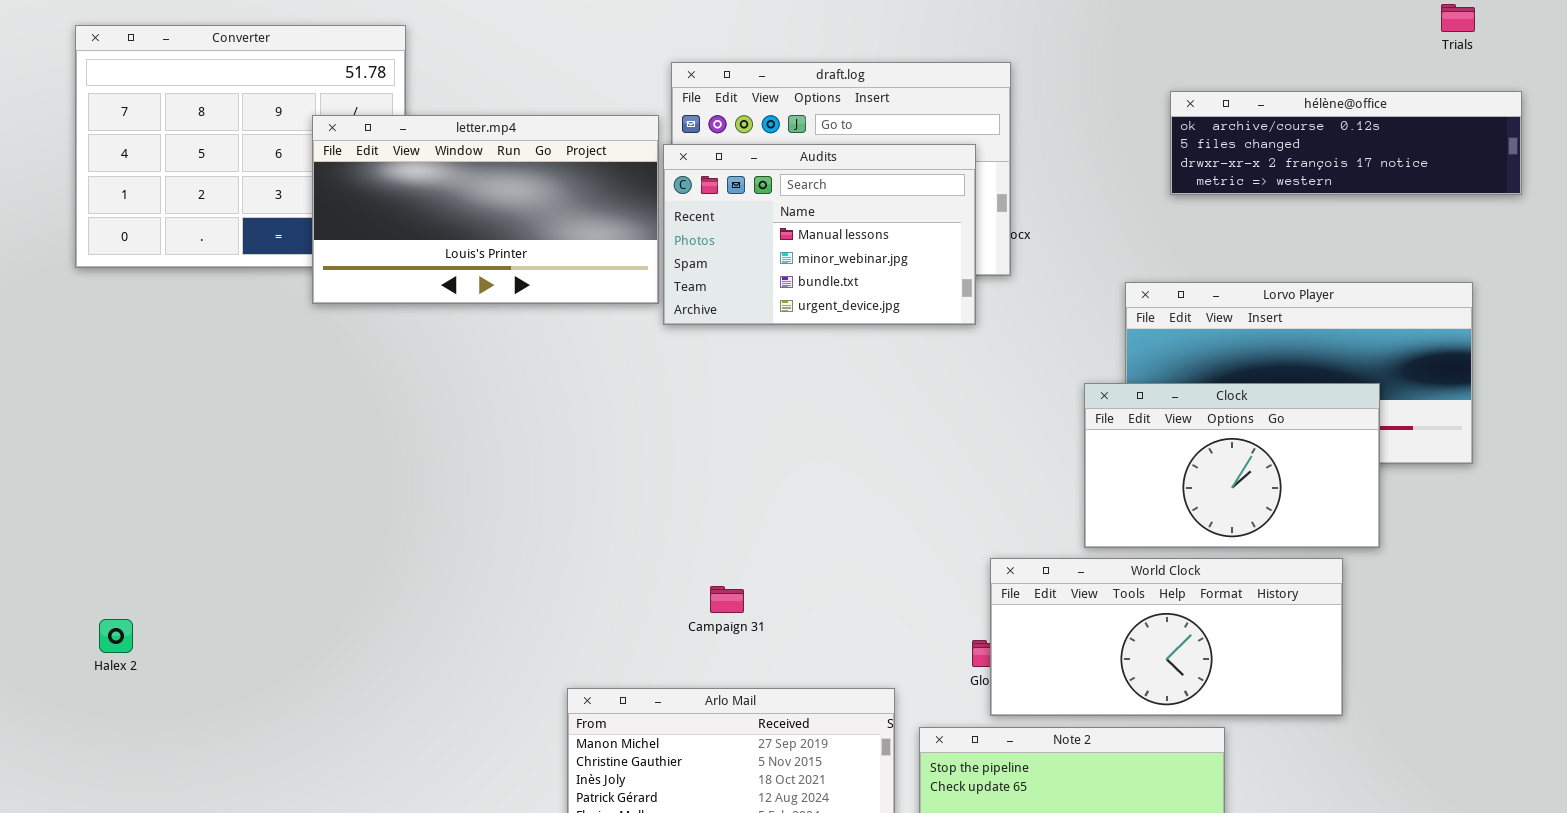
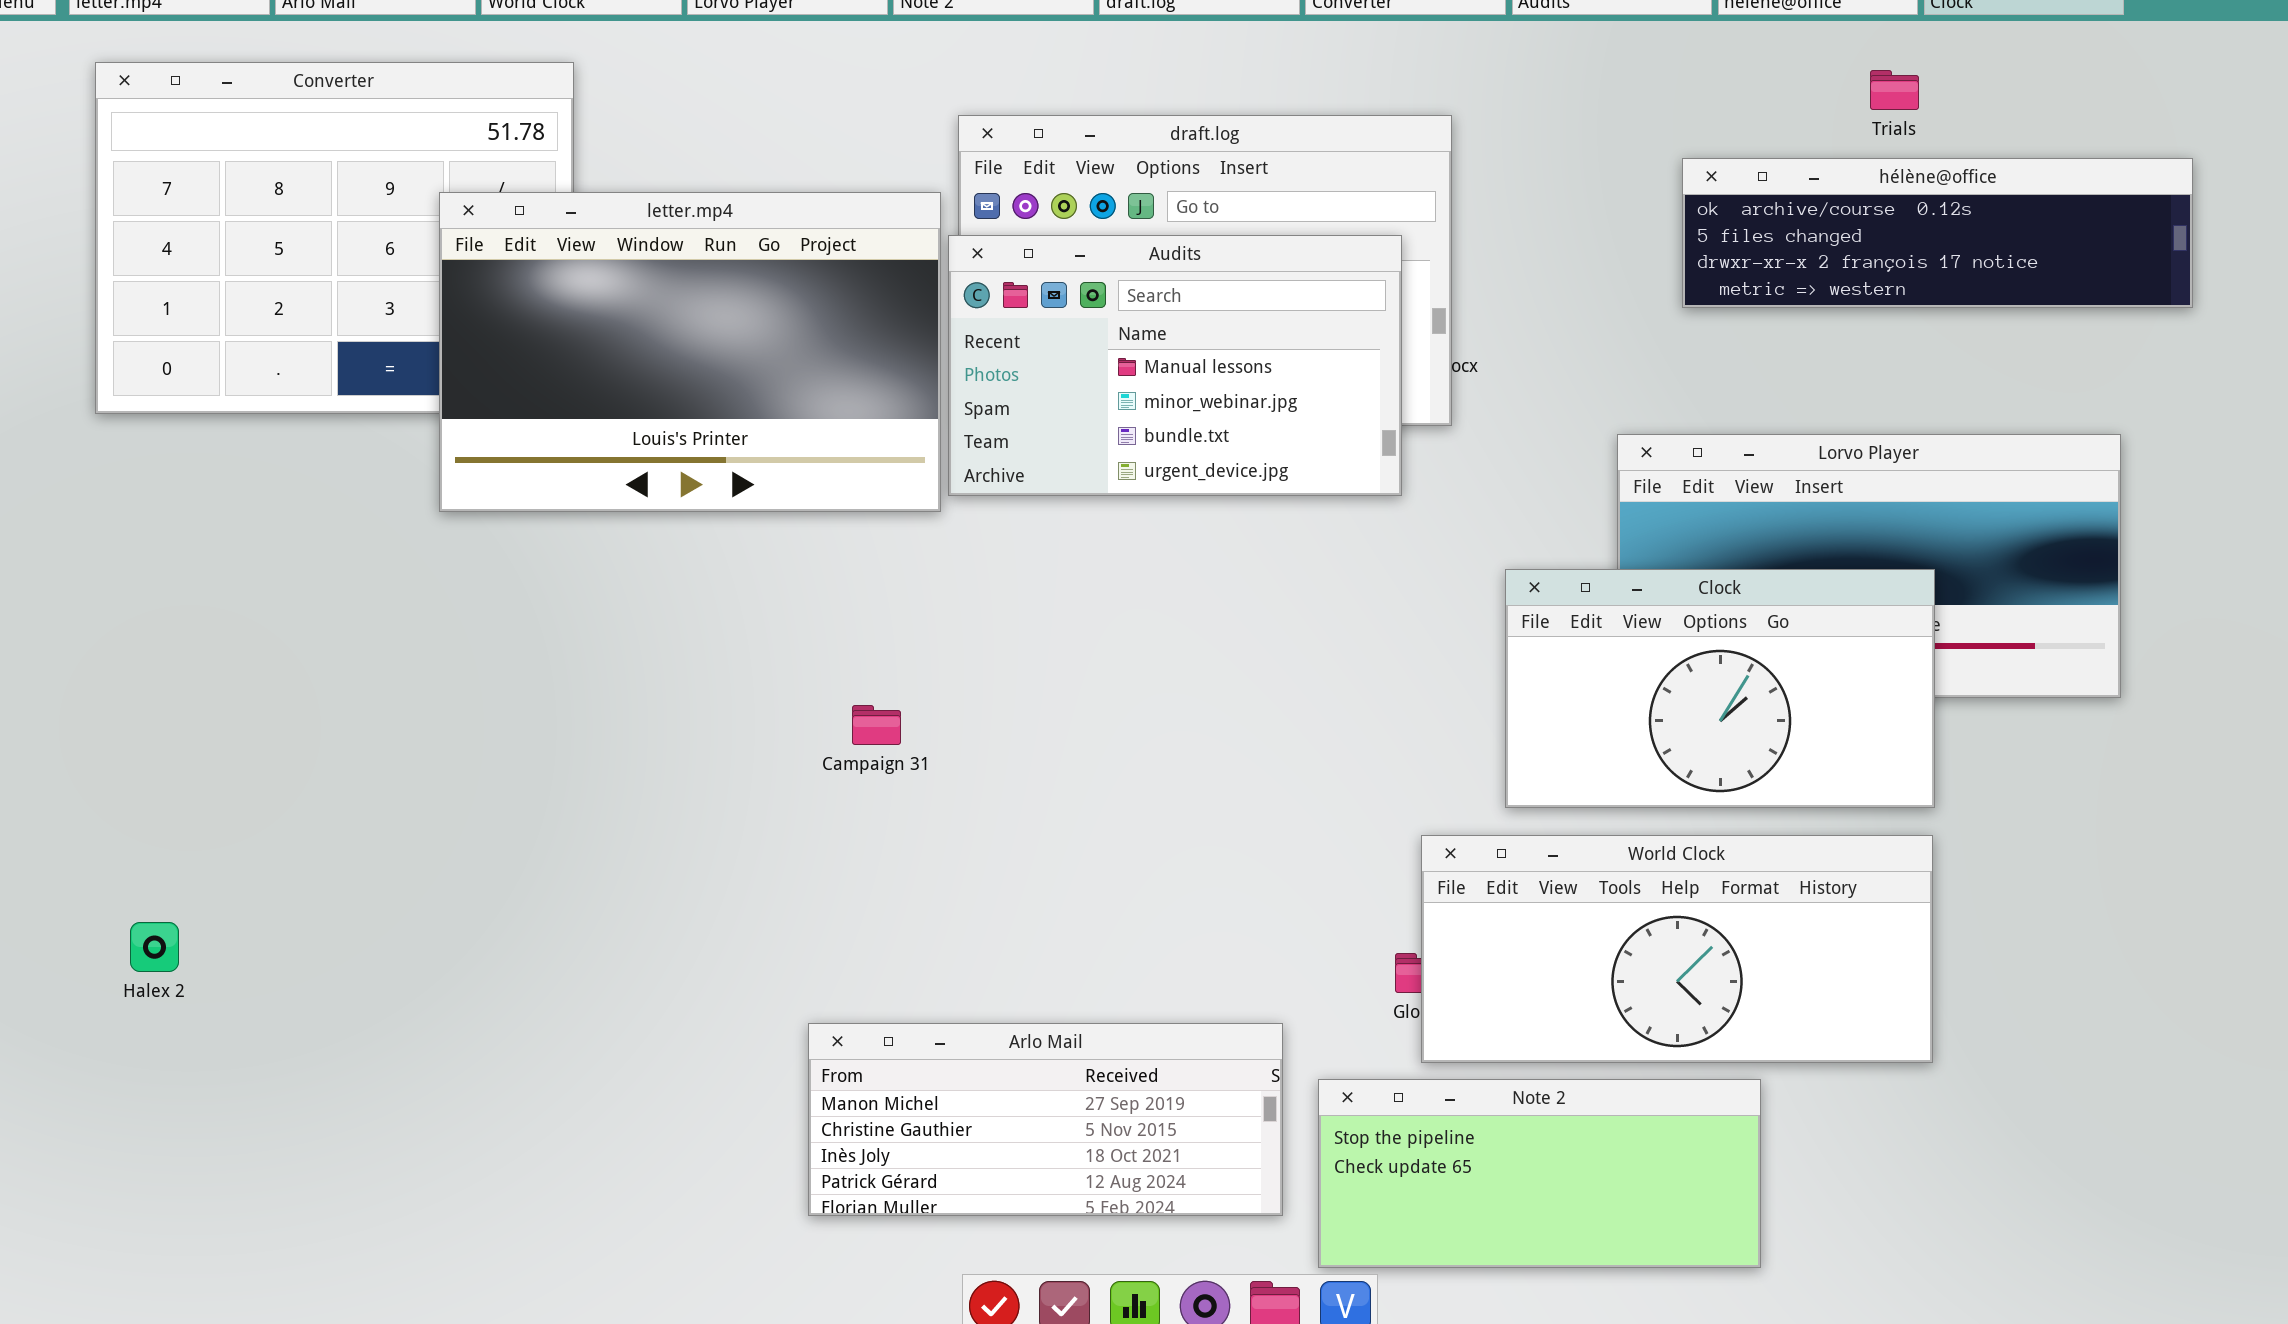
Trials: [1441,4,1475,32] -> [1870,70,1919,110], moved
letter.mp4: [312,115,659,304] -> [439,192,941,512], resized
Clock: [1084,383,1380,548] -> [1505,569,1935,808], moved
Campaign 31: [710,586,744,613] -> [852,705,901,745], moved

